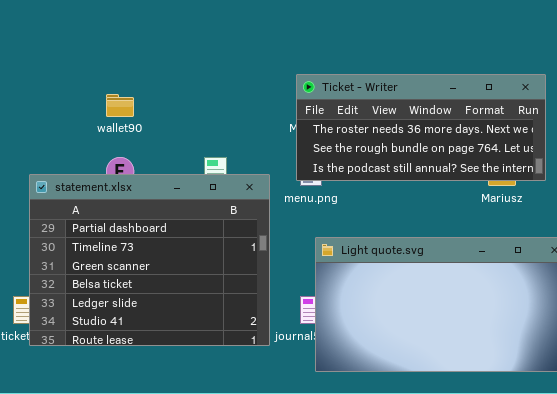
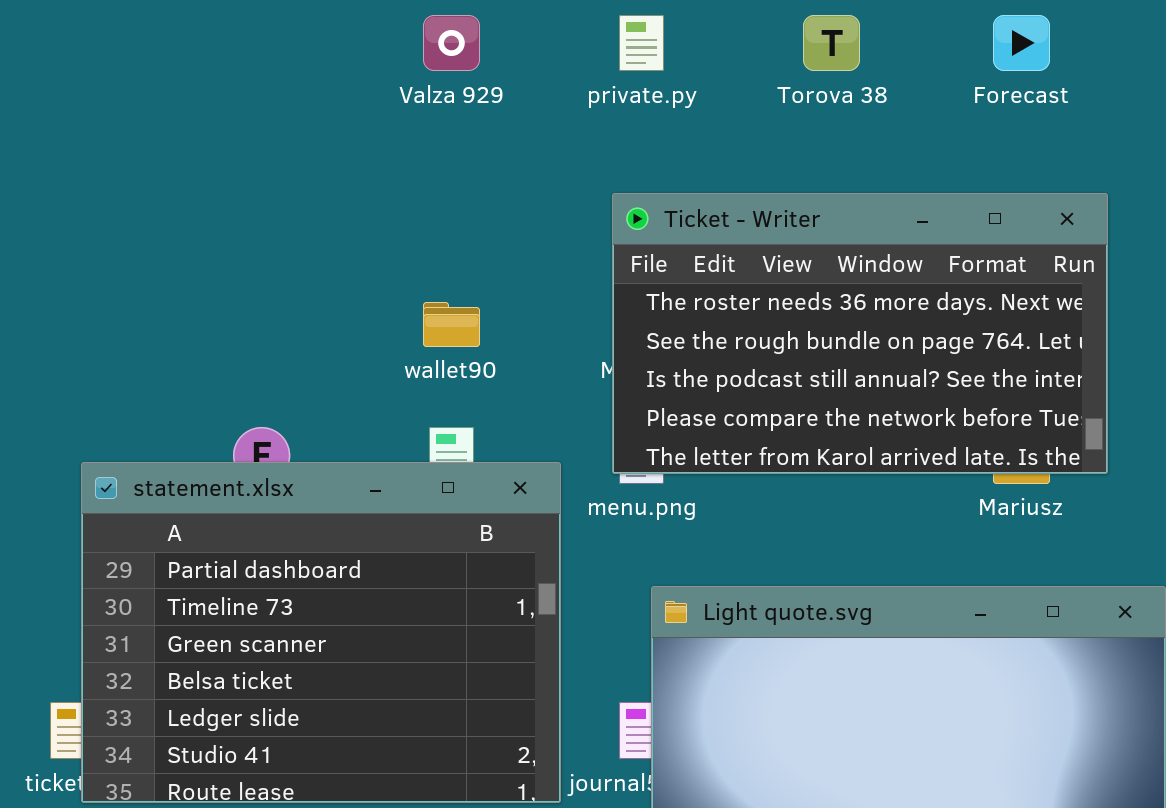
Ticket - Writer: [296,74,546,181] -> [612,193,1108,474], resized
wallet90: [106,94,134,117] -> [423,302,480,347], moved

